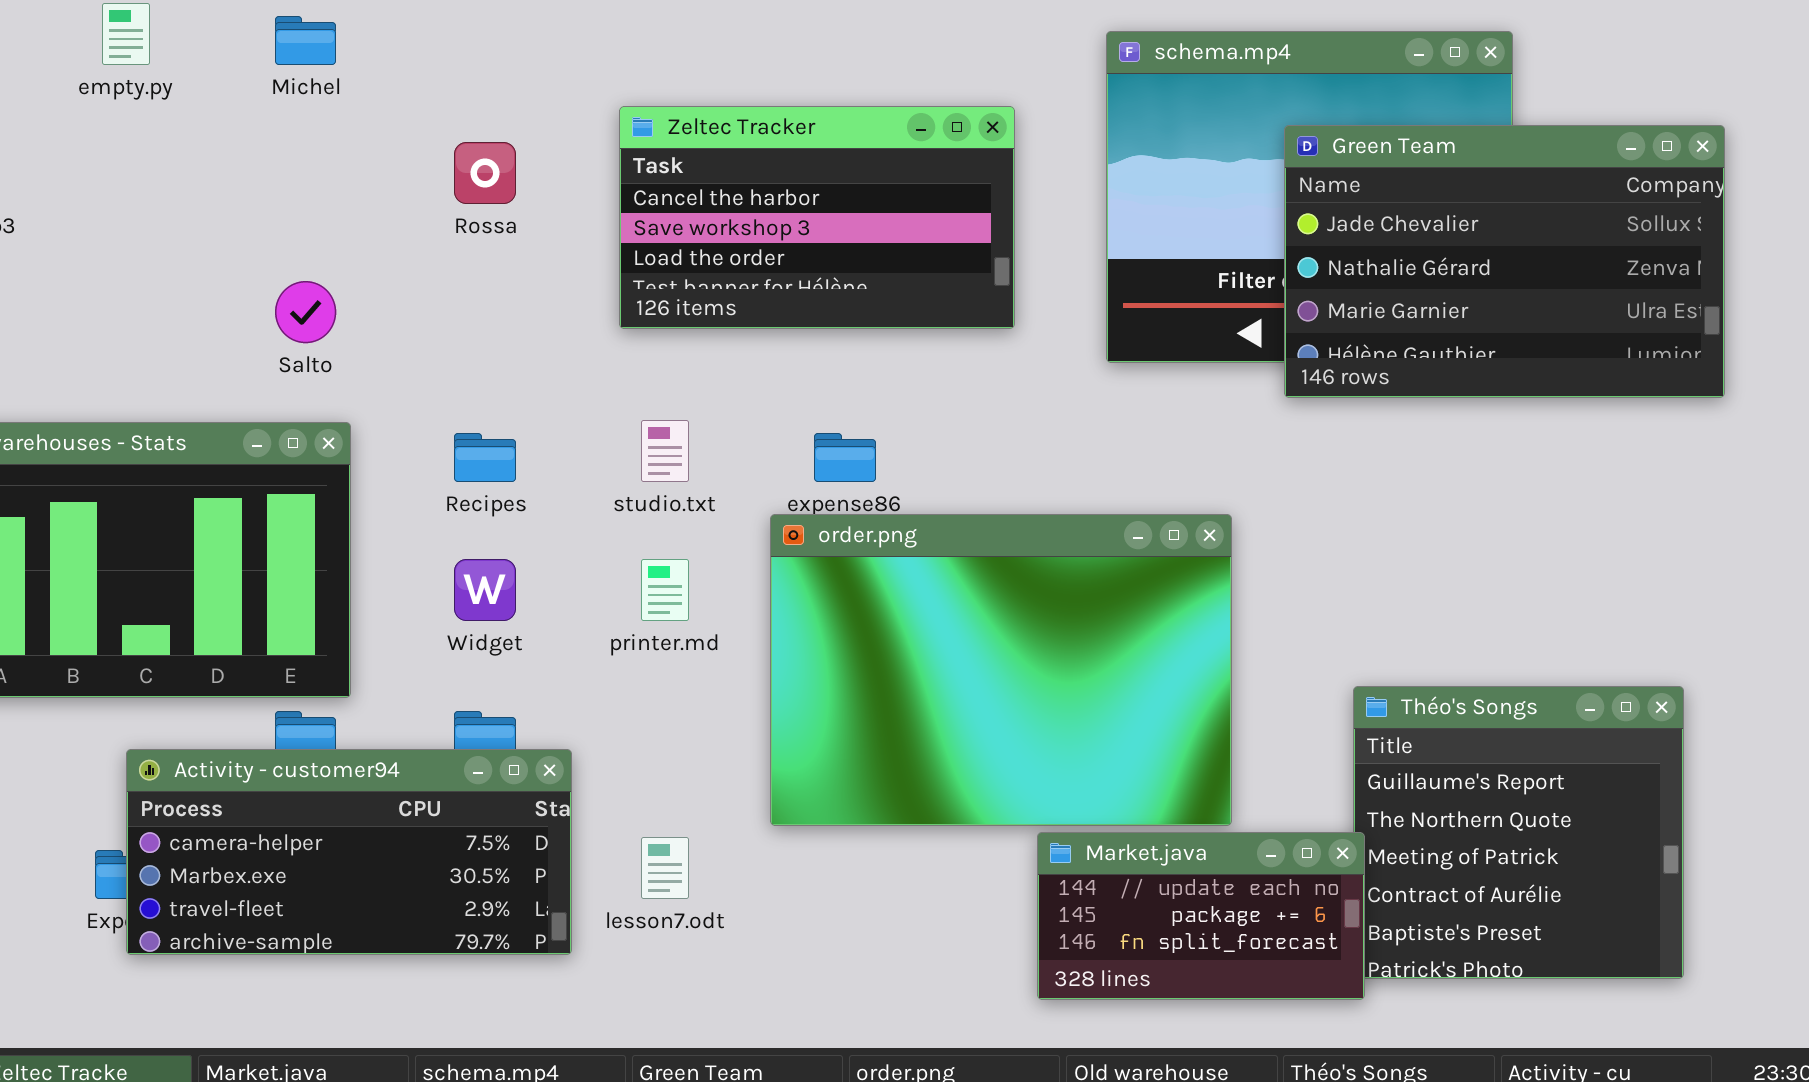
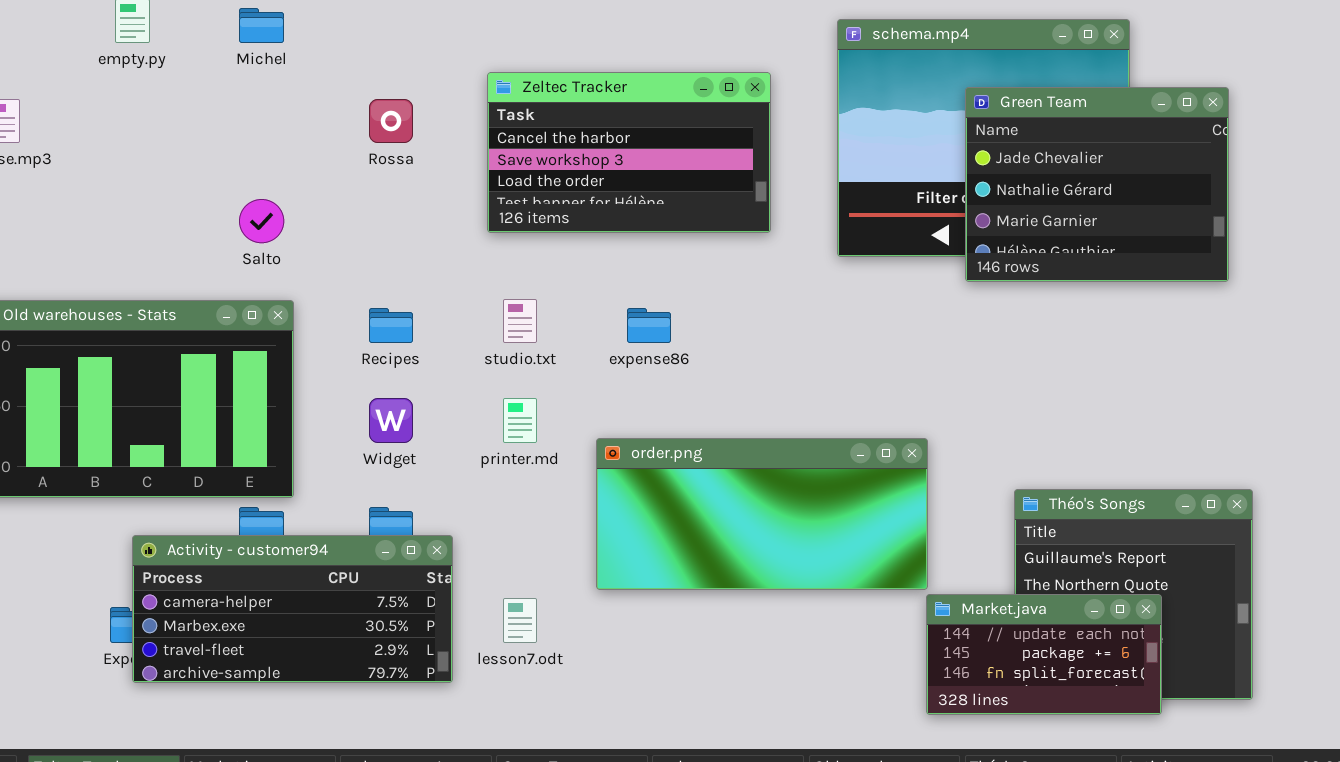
Green Team: [1284,125,1725,398] -> [965,87,1229,282], resized
order.png: [770,514,1232,826] -> [596,438,928,590], resized
Market.java: [1037,832,1365,1000] -> [926,594,1162,715], moved

